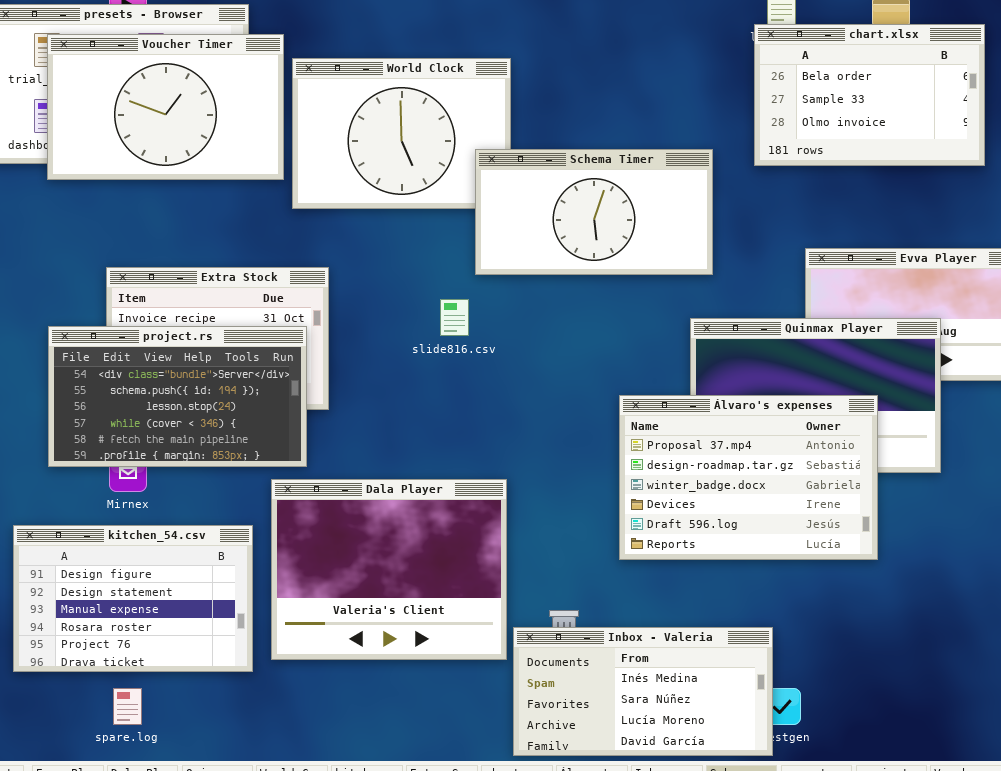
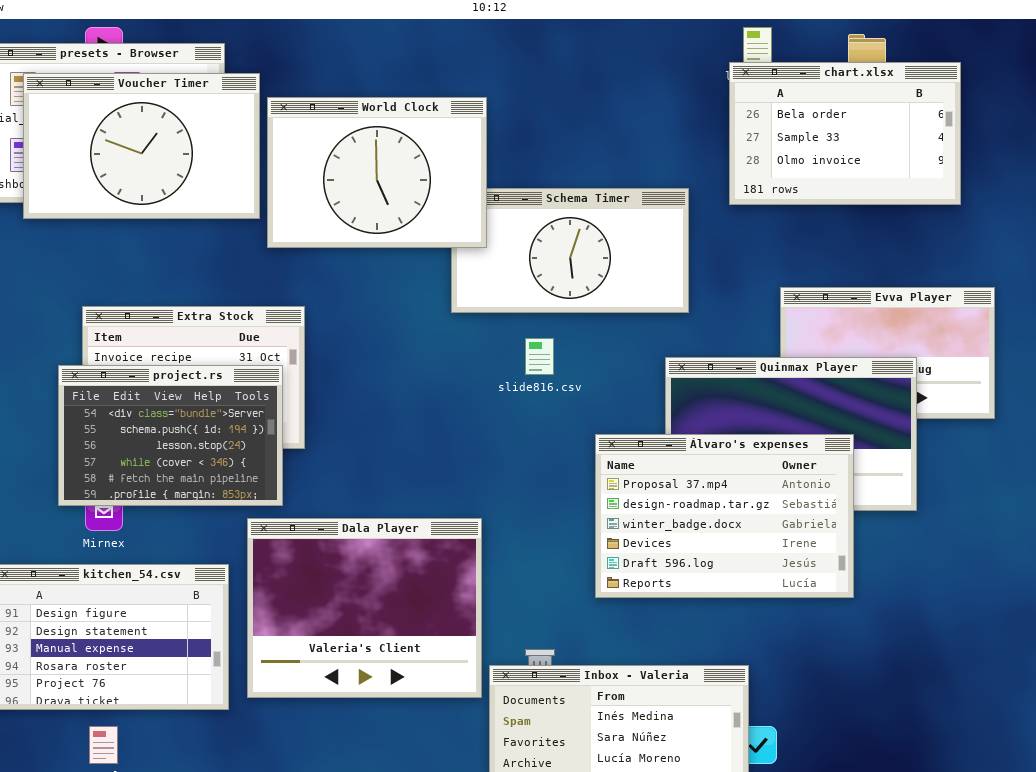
World Clock: [292,58,511,209] -> [267,97,487,248], raised
slide816.csv: [440,299,469,336] -> [525,338,554,375], moved
project.rs: [48,326,307,467] -> [58,365,283,506], resized

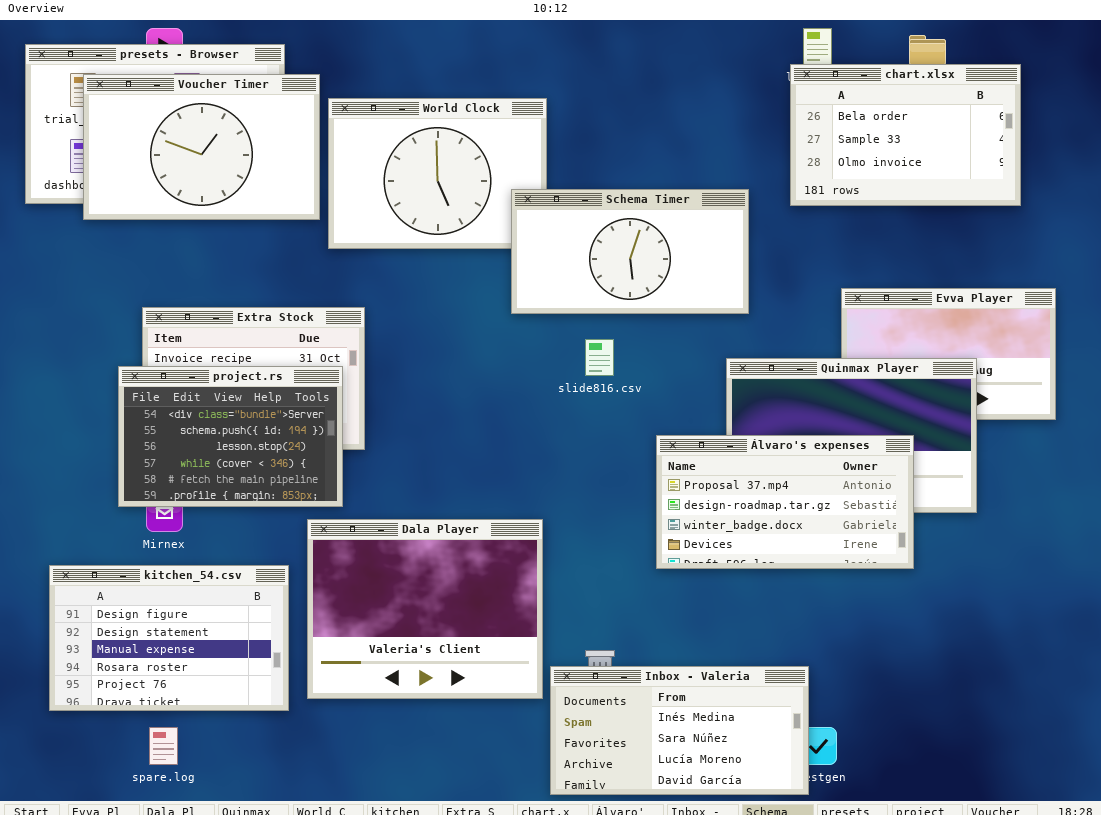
Schema Timer: [451,188,689,313] -> [511,189,749,314], raised
Álvaro's expenses: [595,434,854,598] -> [656,435,914,569], resized

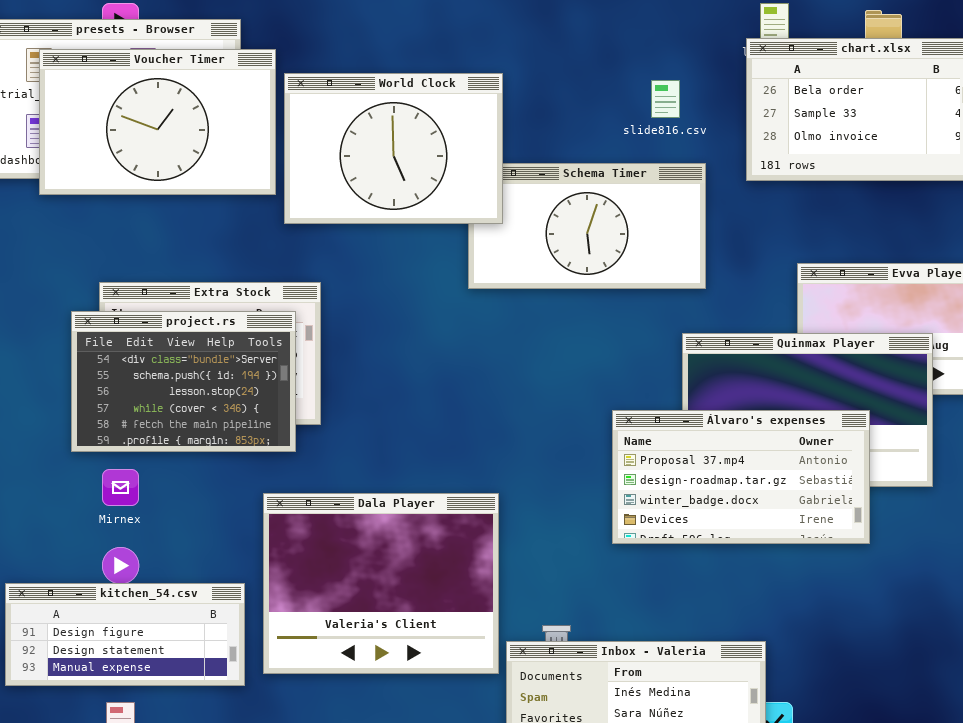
World Clock: [328,98,547,249] -> [284,73,503,224], raised
slide816.csv: [585,339,614,376] -> [651,80,680,118], moved
project.rs: [118,366,343,507] -> [71,311,296,452], moved
kitchen_54.csv: [49,565,289,711] -> [5,583,245,686], resized

